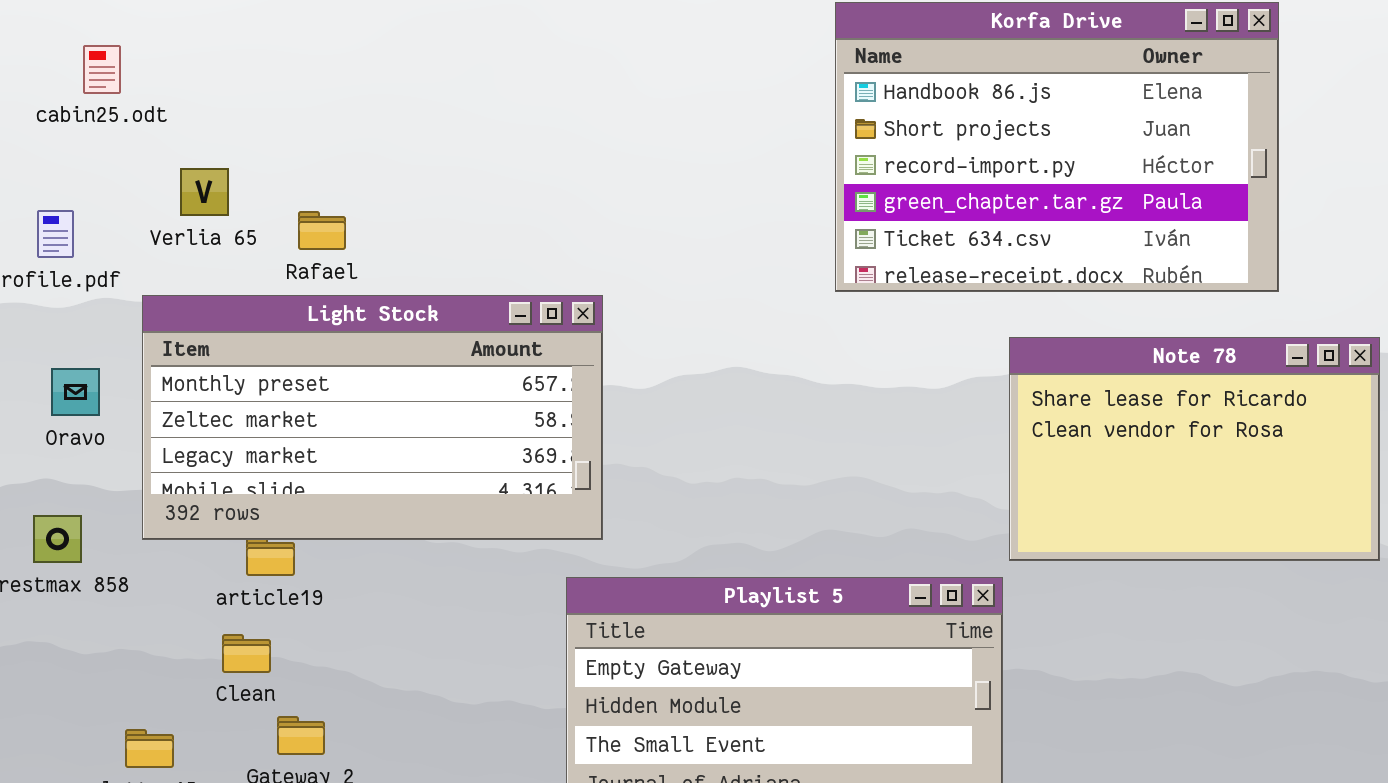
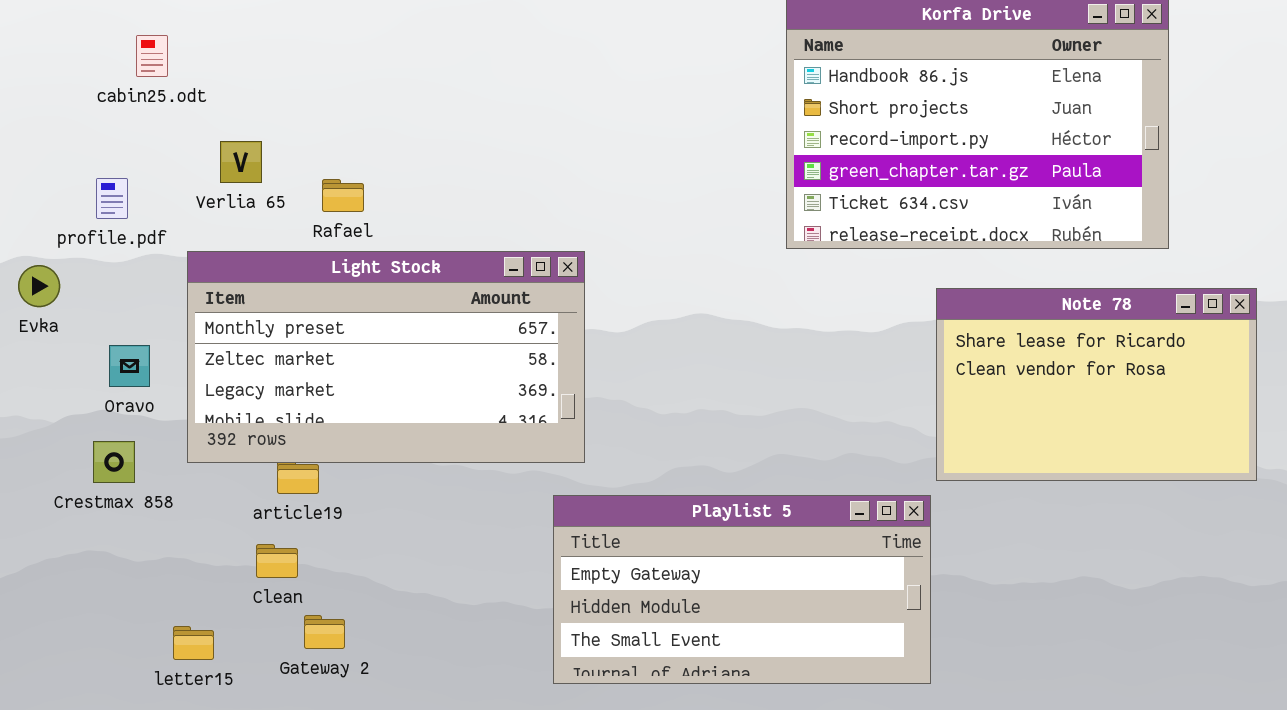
Oravo: [51,368,100,416] -> [109,345,150,387], moved

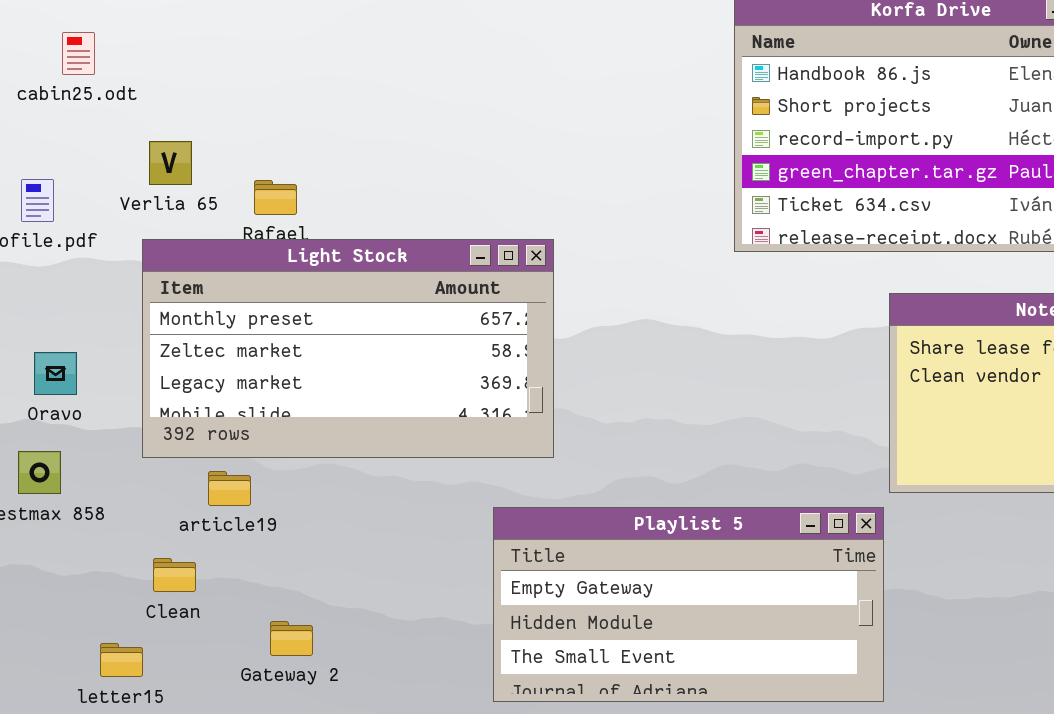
Light Stock: [187,251,585,463] -> [142,239,554,458], moved
Clean: [256,544,298,578] -> [153,558,196,592], moved
Gateway 2: [304,615,345,649] -> [270,621,313,656], moved

